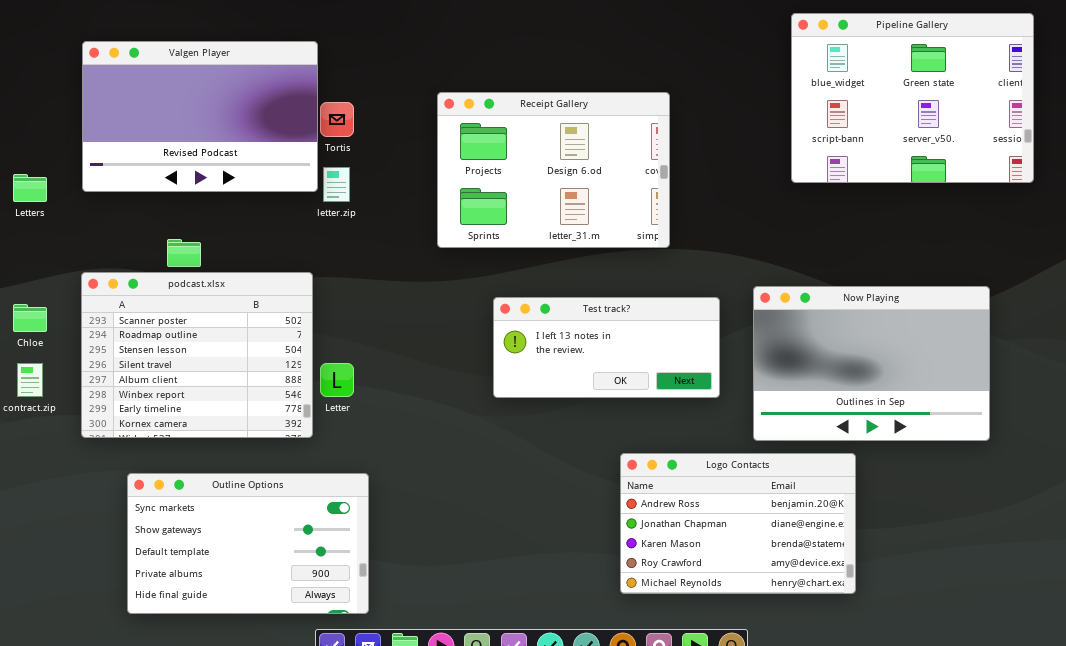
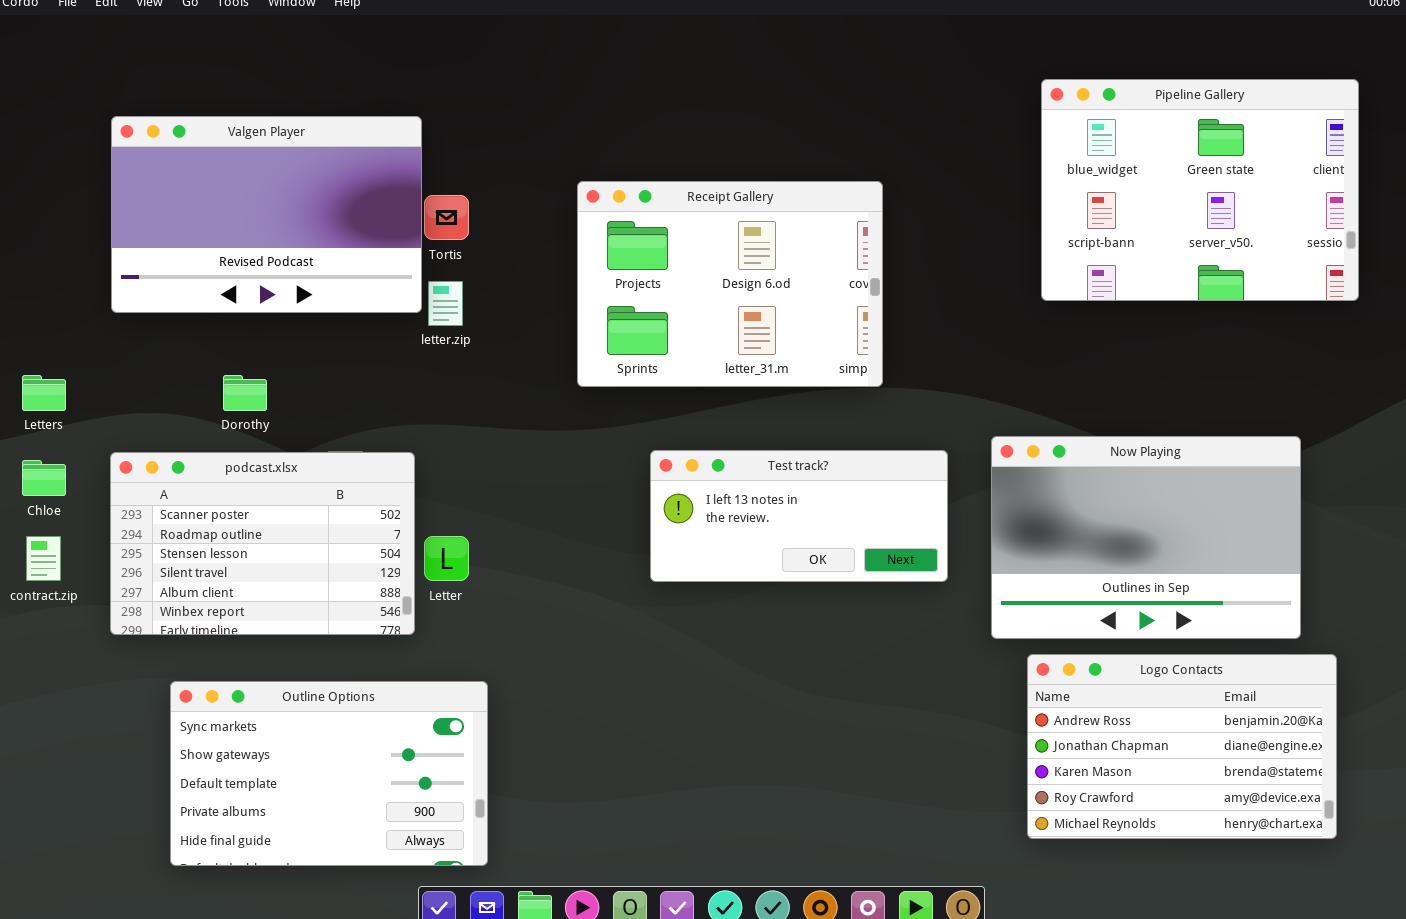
Letters: [13,174,47,202] -> [22,375,66,411], moved
podcast.xlsx: [81,272,313,438] -> [110,452,415,635], resized
Logo Contacts: [620,453,856,594] -> [1027,654,1337,839], moved

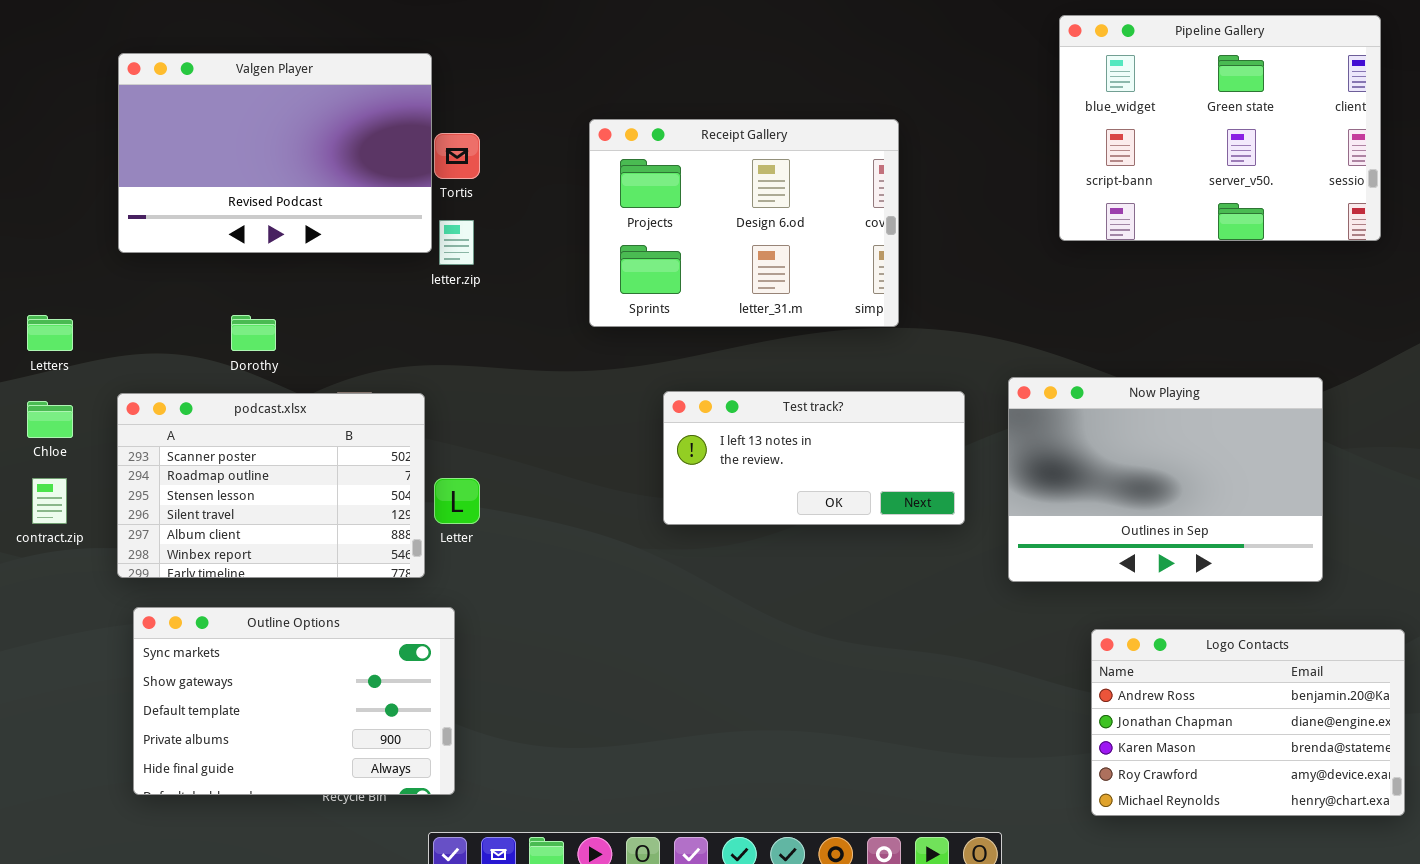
Logo Contacts: [1027,654,1337,839] -> [1091,629,1405,816], moved
Outline Options: [170,681,488,866] -> [133,607,455,795], moved

